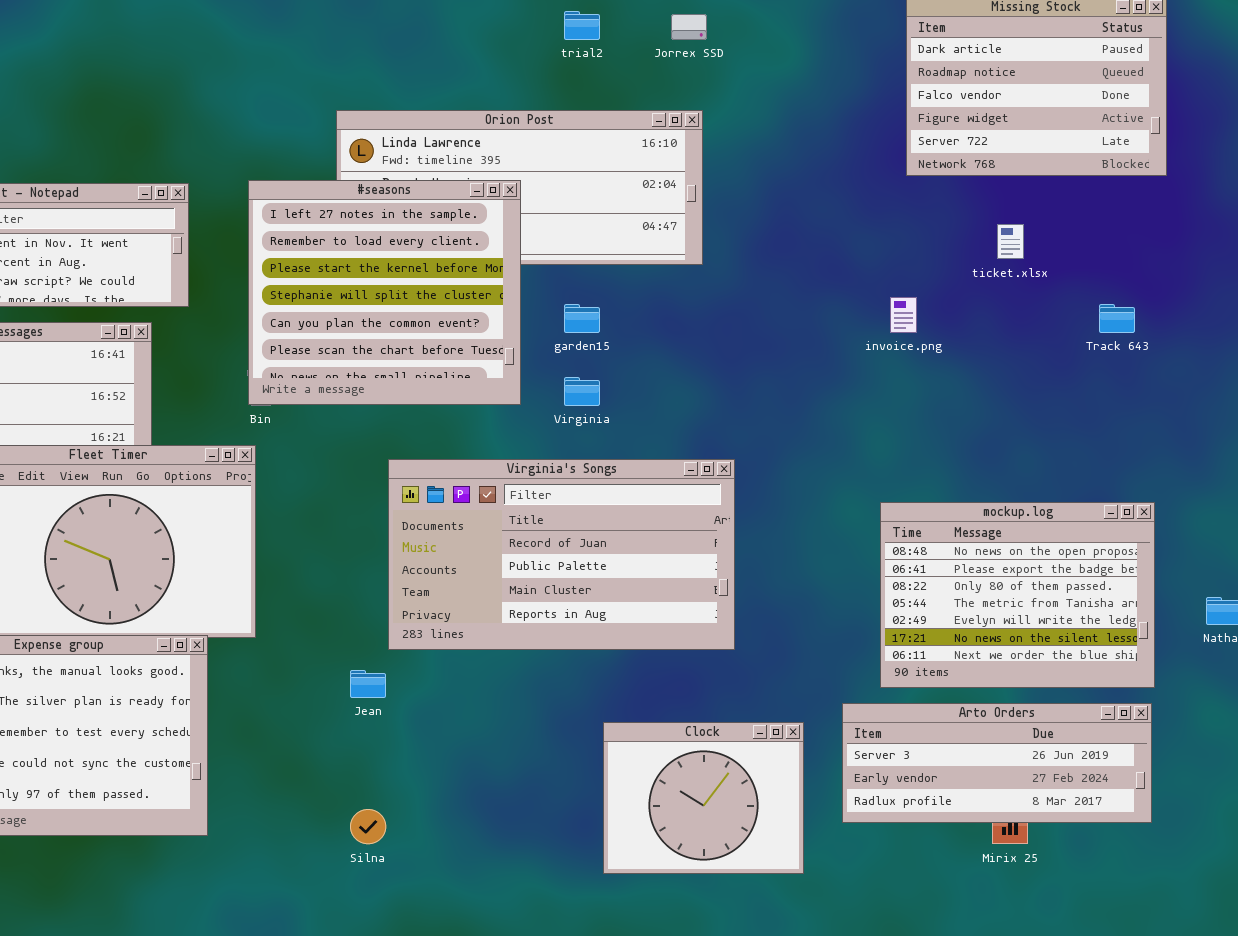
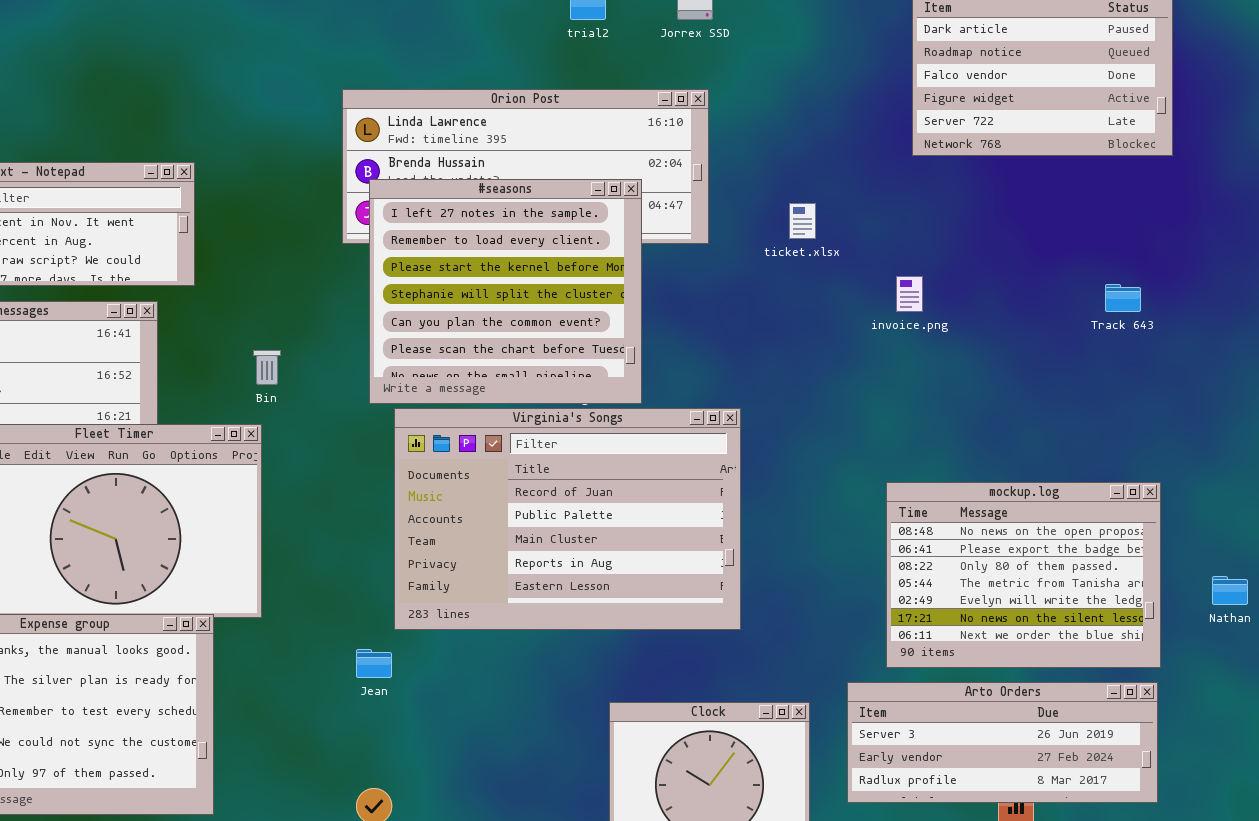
#seasons: [248,180,521,405] -> [369,179,642,404], moved
ticket.xlsx: [997,224,1024,259] -> [789,203,816,239], moved
Virginia's Songs: [388,459,735,650] -> [394,408,741,630], resized

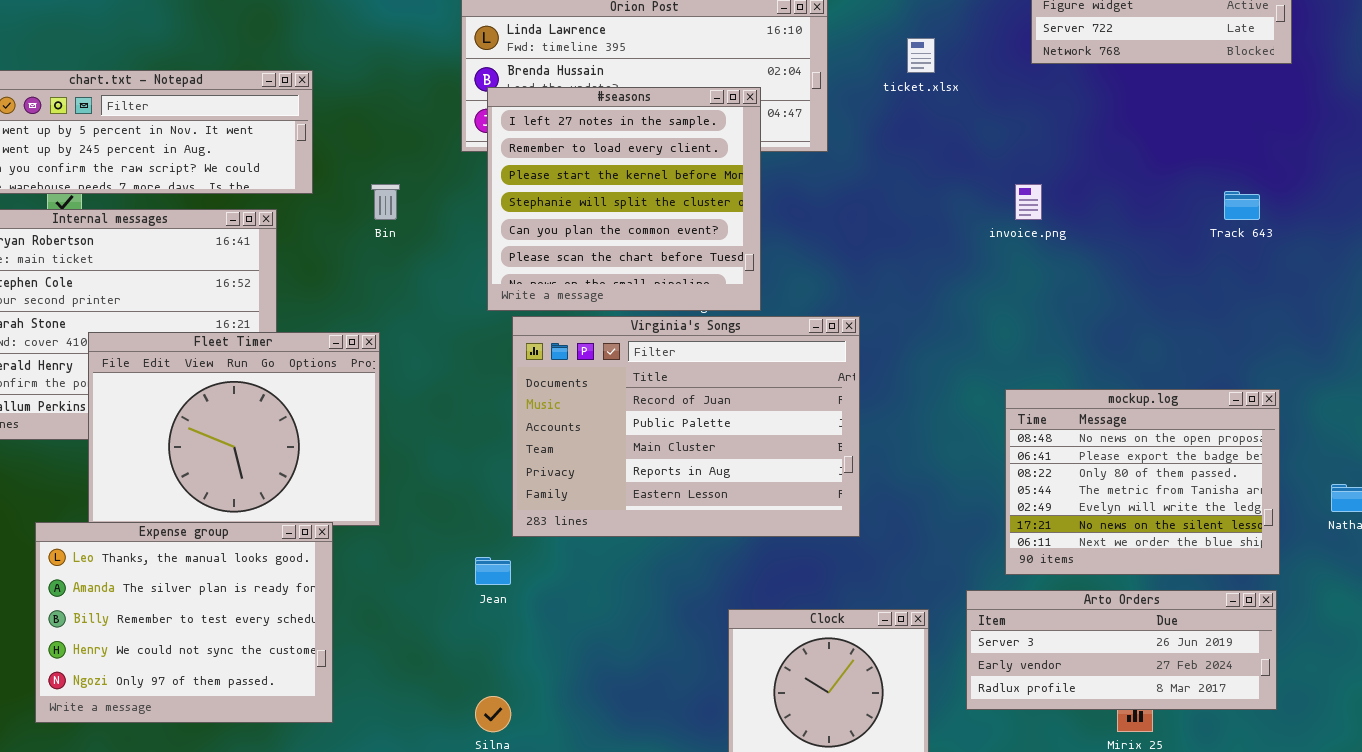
ticket.xlsx: [789,203,816,239] -> [907,38,935,73], moved
Bin: [253,350,281,385] -> [371,184,400,220], moved

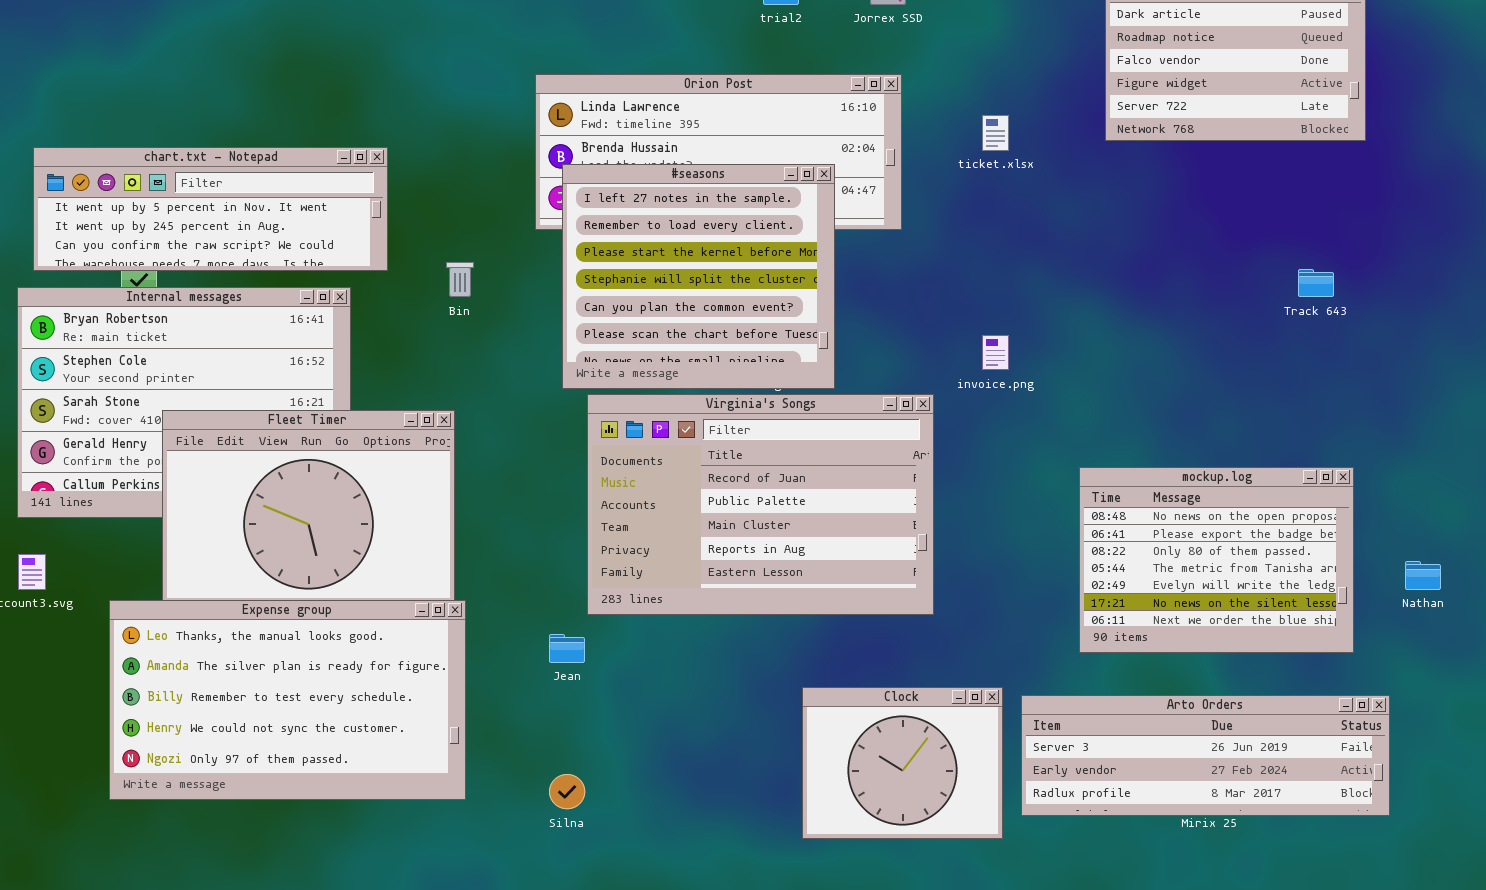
invoice.png: [1015,184,1042,220] -> [982,335,1009,370], moved
Expense group: [35,522,333,723] -> [109,600,466,800], resized
Arto Orders: [966,590,1277,710] -> [1021,695,1390,816], moved, resized

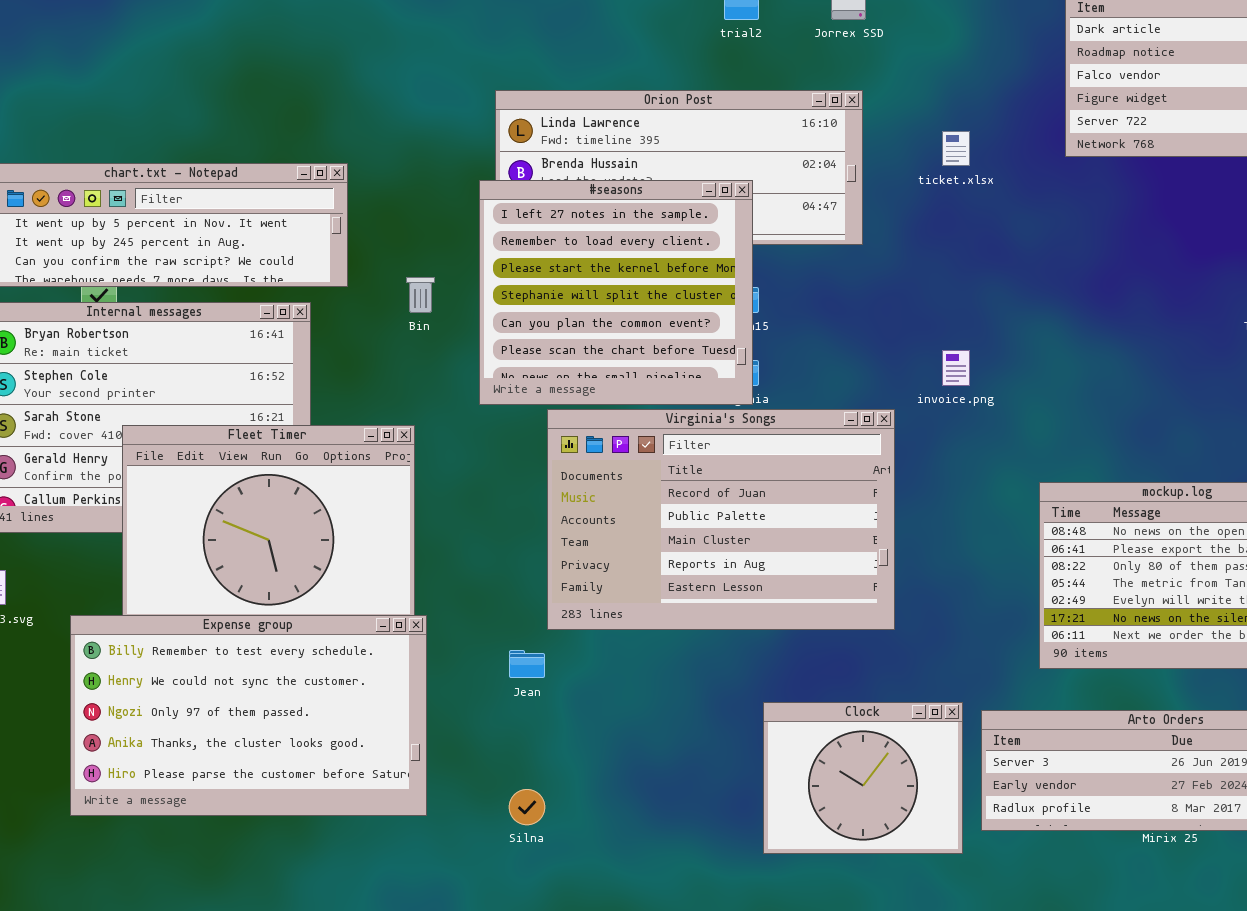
#seasons: [562,164,835,389] -> [479,180,753,405], moved
Expense group: [109,600,466,800] -> [70,615,427,816], scrolled down 2 rows

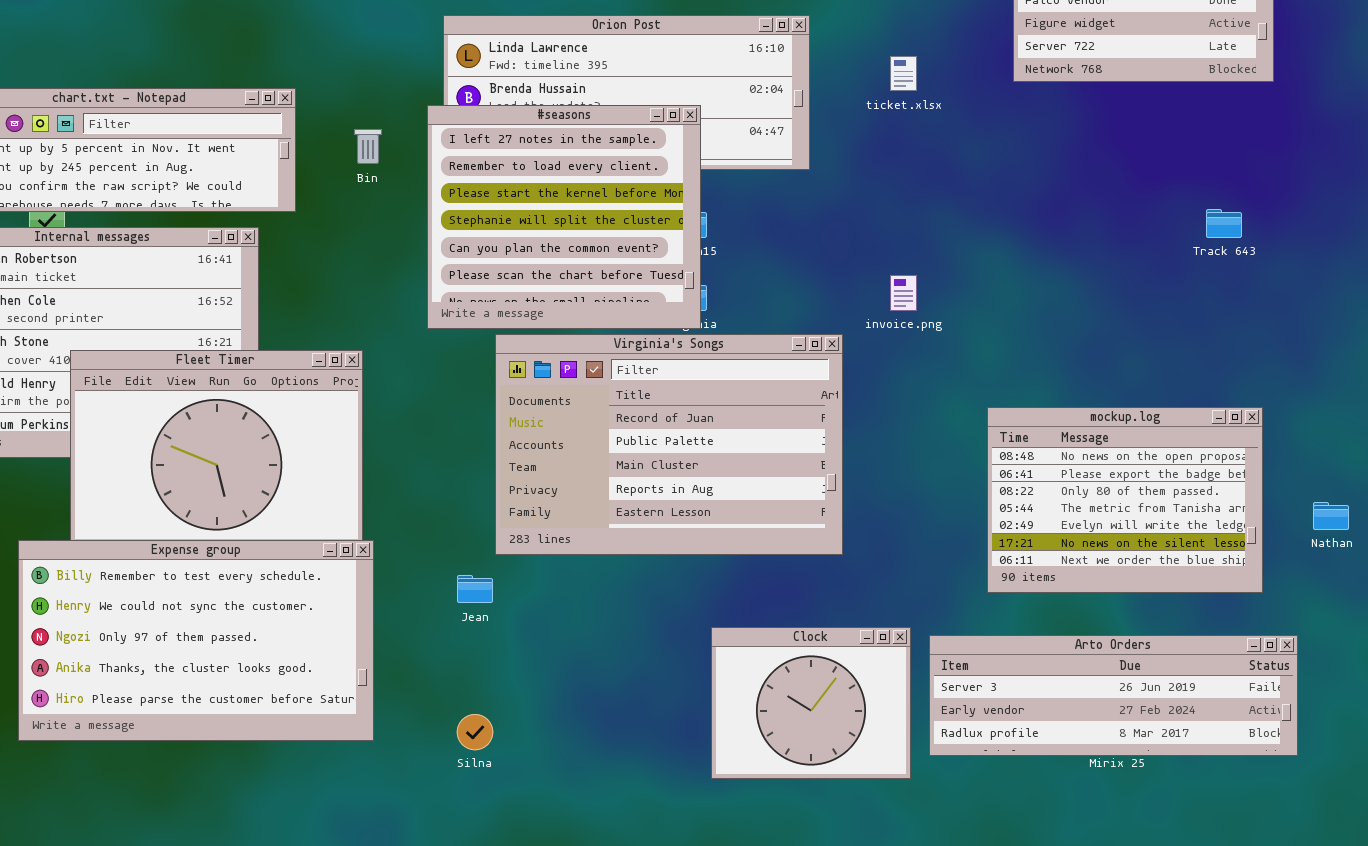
Bin: [406,277,435,313] -> [354,129,382,164], moved

